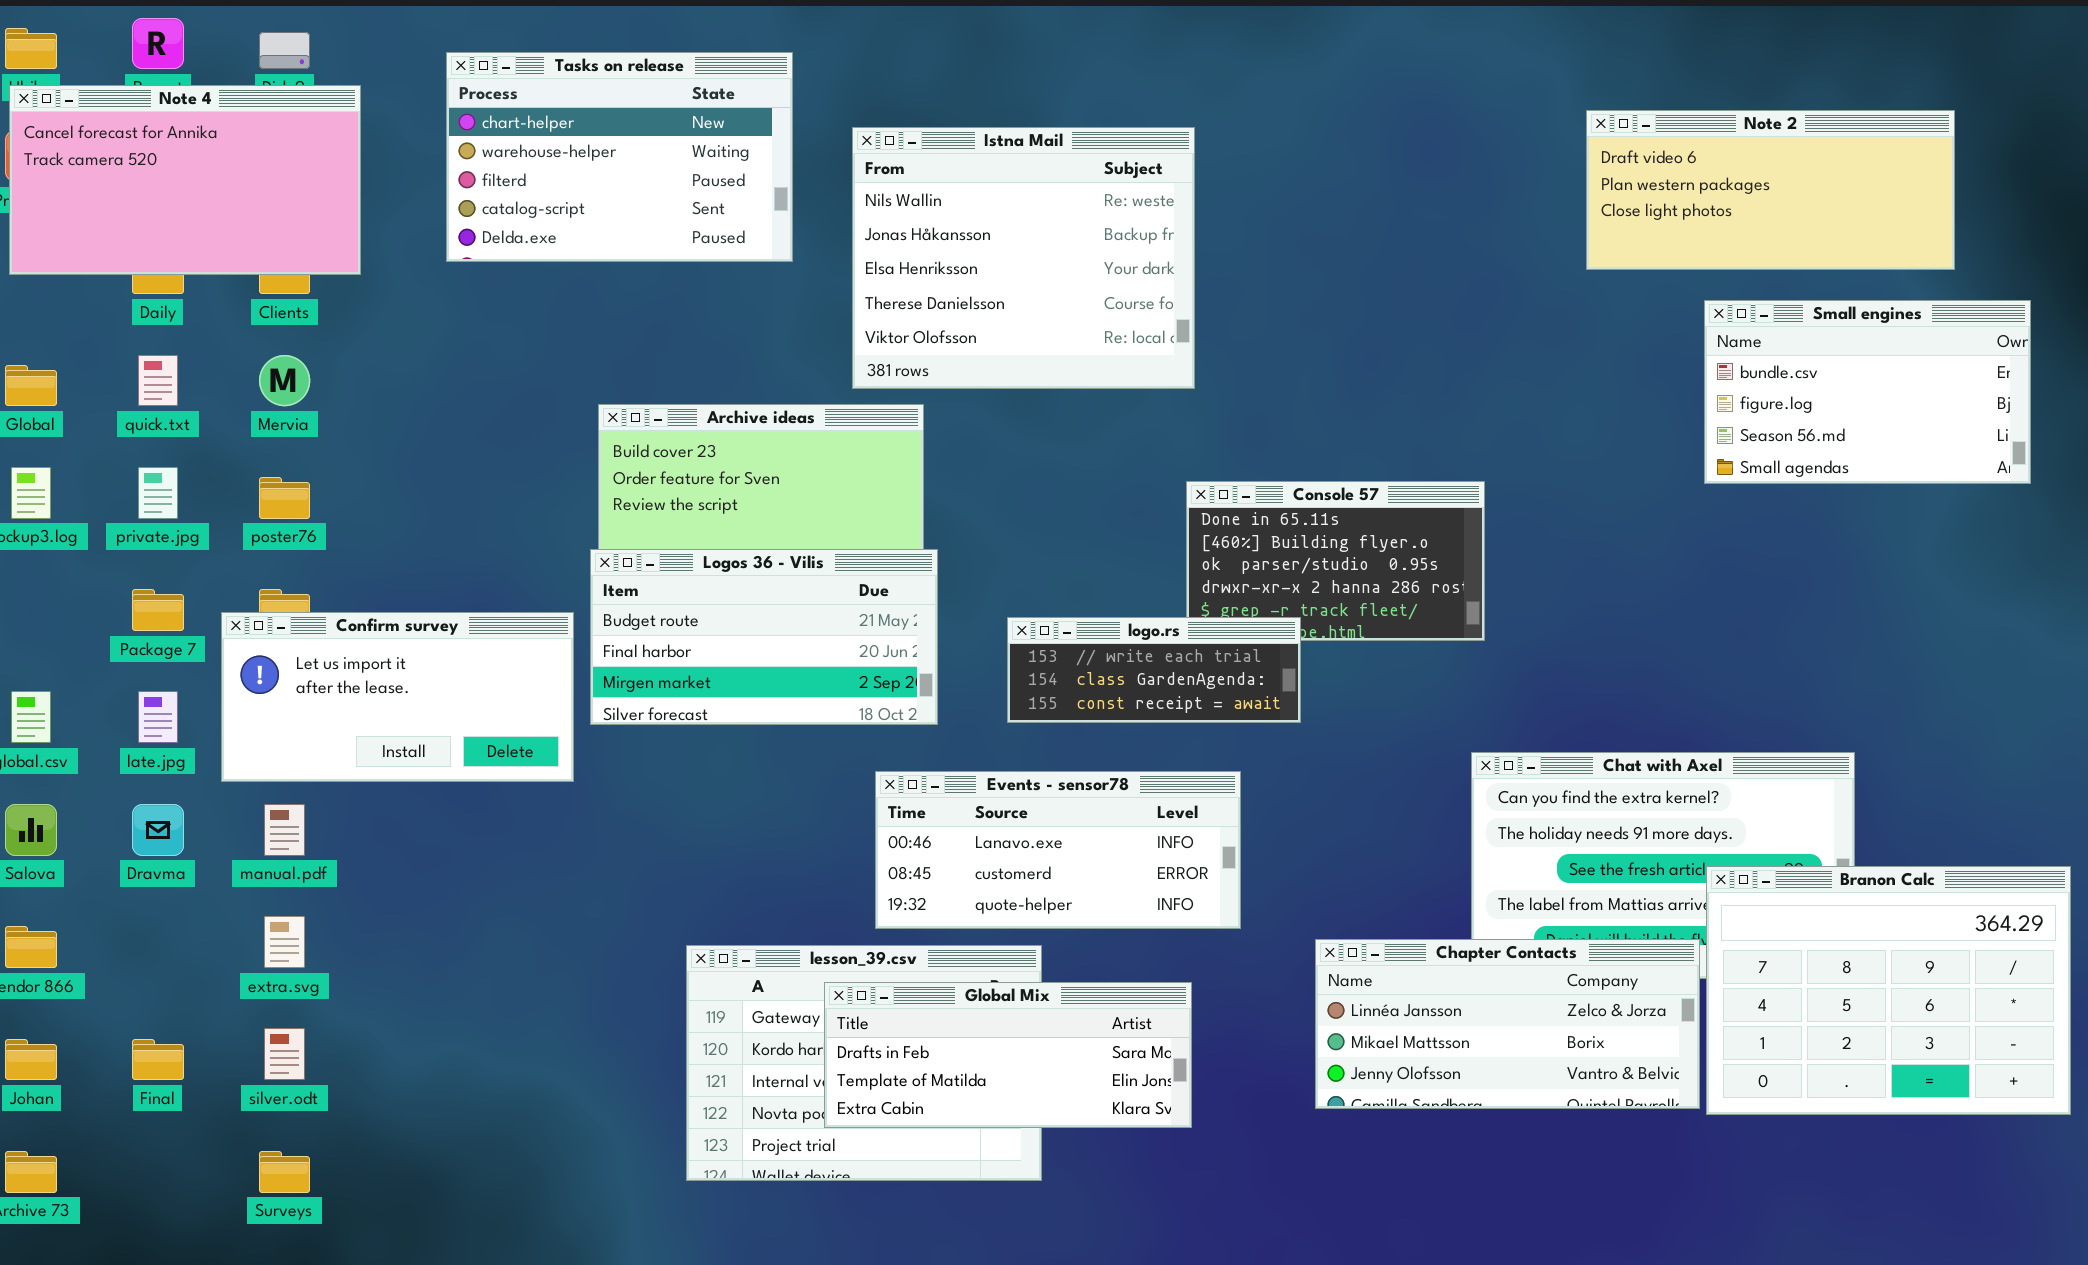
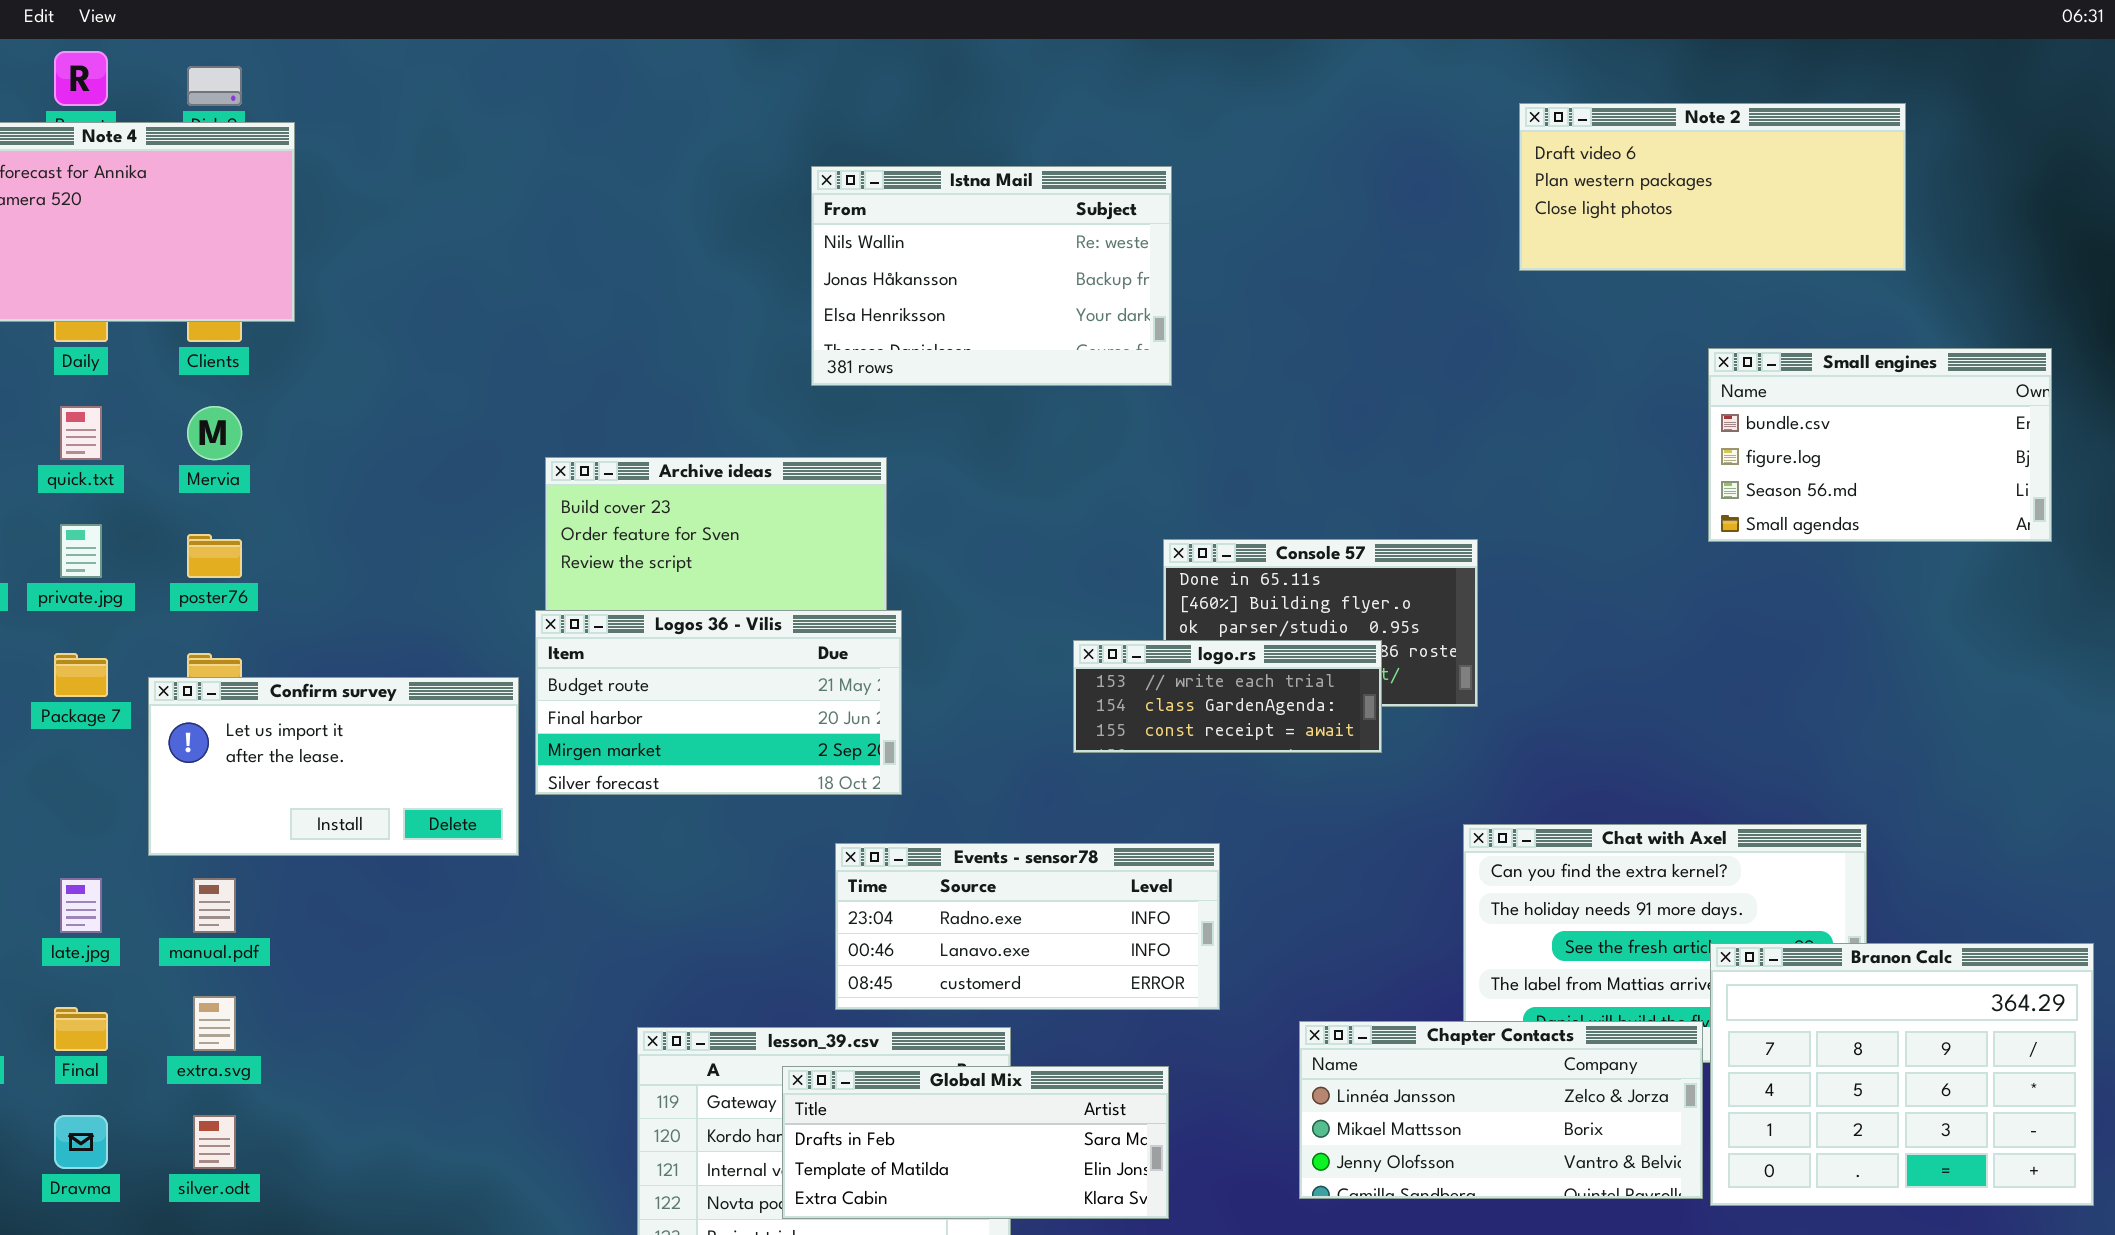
Tasks on release: [446,52,793,262] -> none, closed
Note 2: [1586,110,1955,270] -> [1519,103,1906,271], moved
Istna Mail: [852,127,1195,389] -> [811,166,1172,386], resized
logo.rs: [1007,617,1301,723] -> [1073,640,1382,753], moved
late.jpg: [138,691,178,743] -> [60,878,102,933], moved
Events - sensor78: [875,771,1241,929] -> [835,843,1220,1010], scrolled up 1 row
Dravma: [132,804,184,856] -> [54,1115,108,1169], moved
Final: [132,1039,184,1080] -> [54,1007,108,1051], moved

